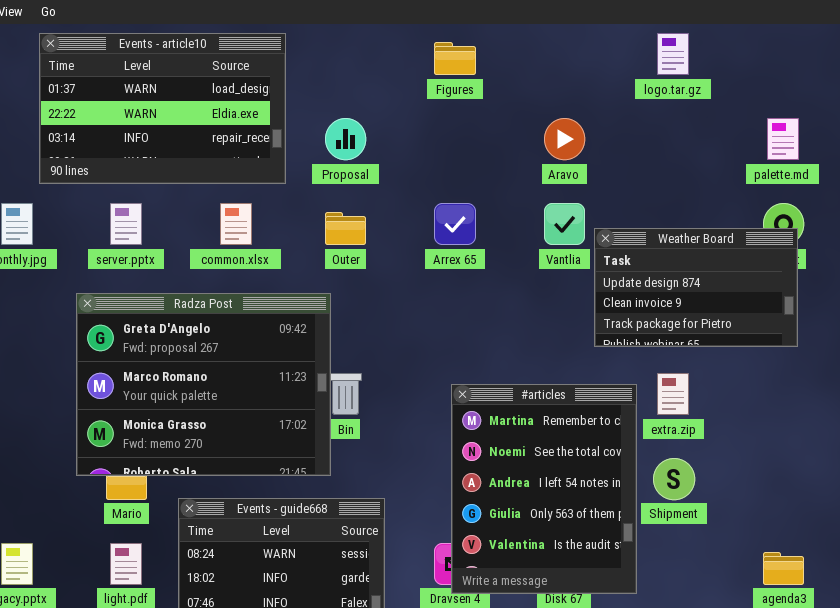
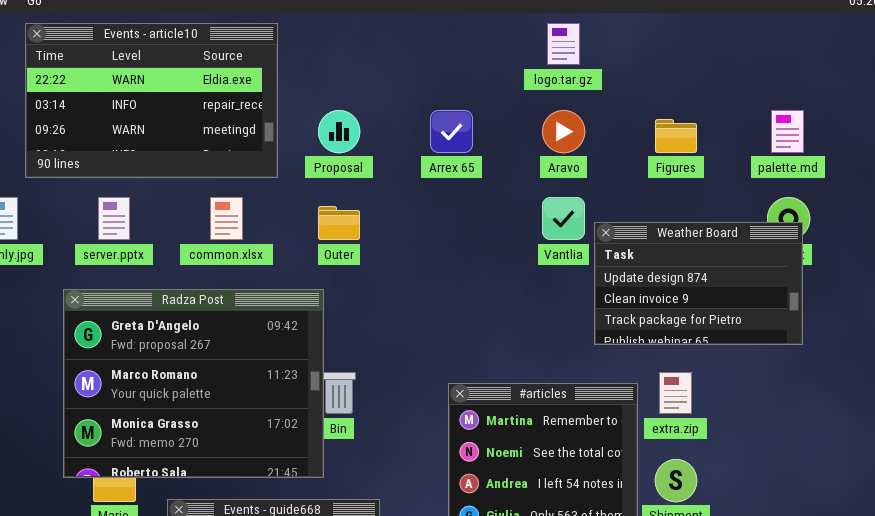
Events - article10: [39,33,286,184] -> [25,23,278,178], scrolled down 1 row
logo.tar.gz: [657,33,689,75] -> [547,23,580,65], moved
Figures: [434,42,476,75] -> [655,119,697,153], moved
Arrex 65: [434,203,476,245] -> [430,110,473,153], moved

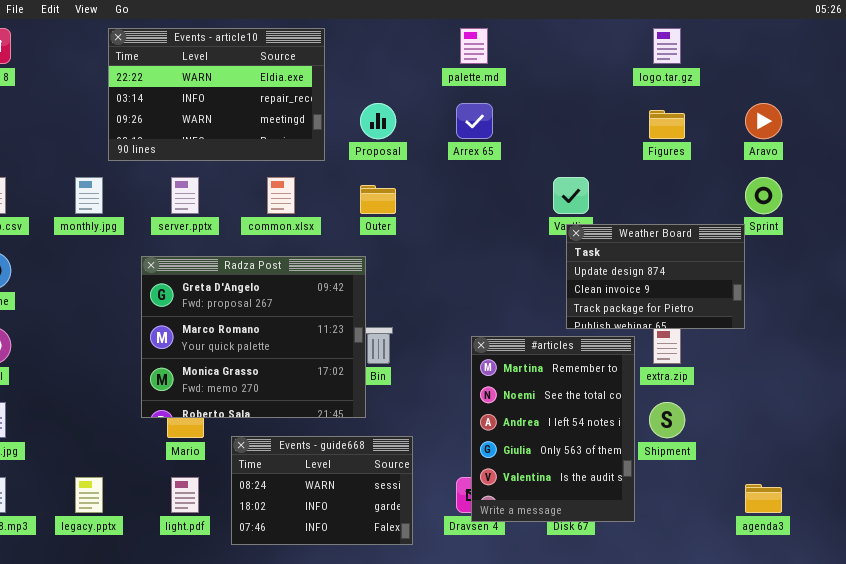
logo.tar.gz: [547,23,580,65] -> [653,28,681,64], moved
Aravo: [542,110,585,153] -> [745,103,782,139], moved
palette.md: [771,110,804,153] -> [460,28,488,64], moved
Weather Board: [594,222,803,345] -> [566,224,745,329], moved

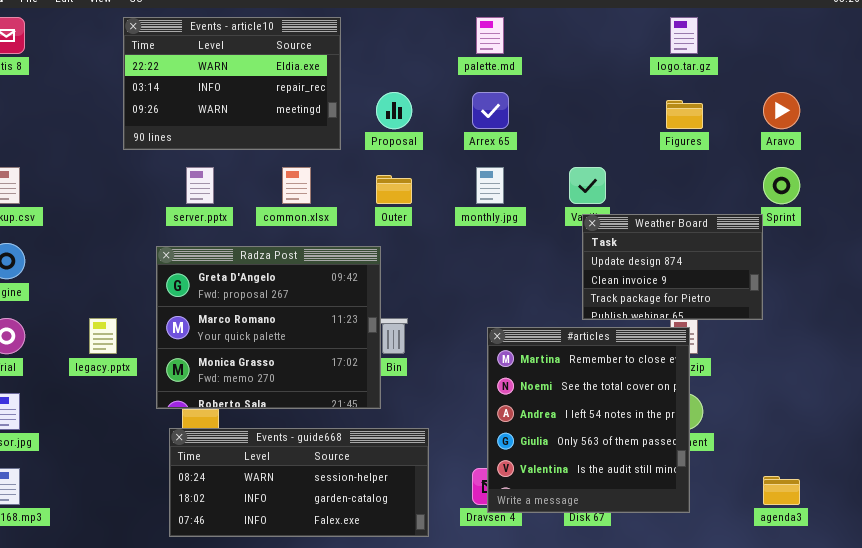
monthly.jpg: [75,177,103,214] -> [476,167,504,204], moved
#articles: [471,336,635,522] -> [487,327,690,513], resized
Events - guide668: [231,436,413,545] -> [169,428,429,537], resized
legacy.pptx: [75,477,103,513] -> [89,318,117,354], moved

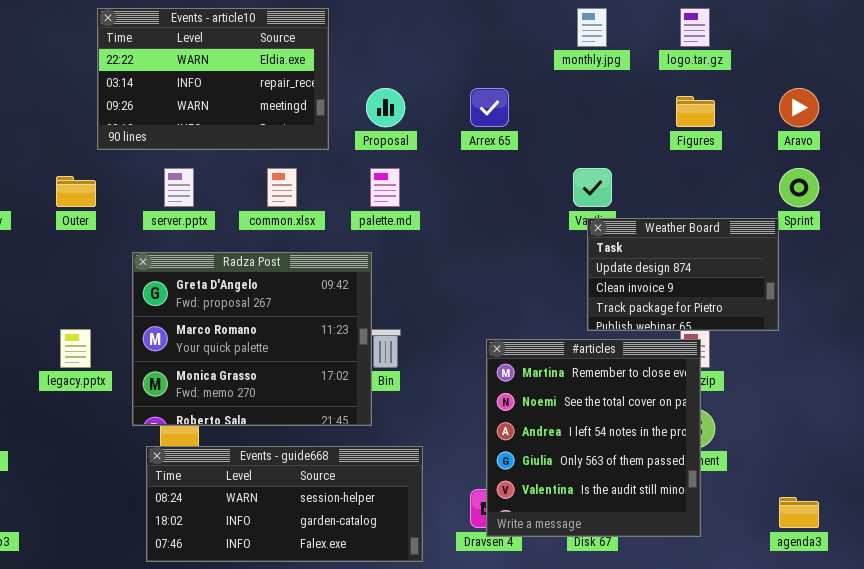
palette.md: [476,17,504,54] -> [370,168,400,207], moved
monthly.jpg: [476,167,504,204] -> [577,8,607,47], moved
Outer: [376,175,412,204] -> [56,176,96,207], moved

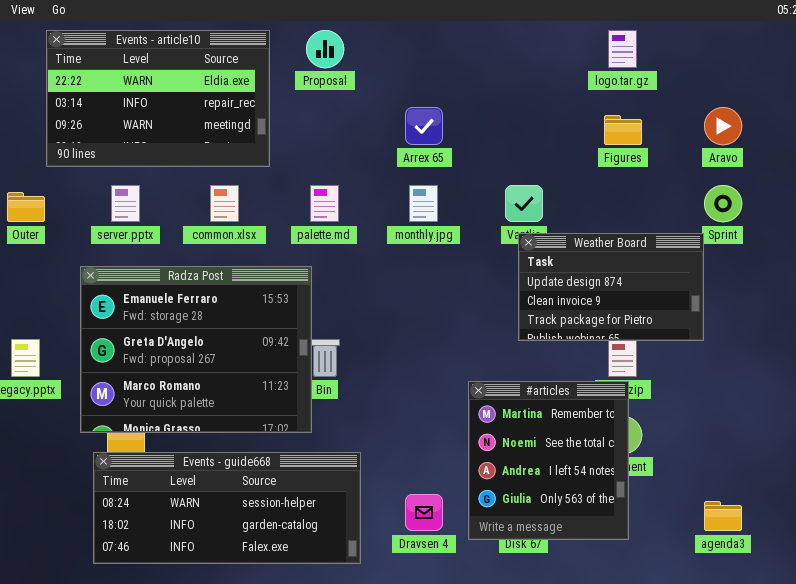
monthly.jpg: [577,8,607,47] -> [409,185,438,222], moved
Proposal: [366,88,405,127] -> [306,30,344,68], moved
Radza Post: [132,252,372,426] -> [80,266,312,433], scrolled up 1 row
#articles: [486,339,701,537] -> [468,381,629,540], resized

